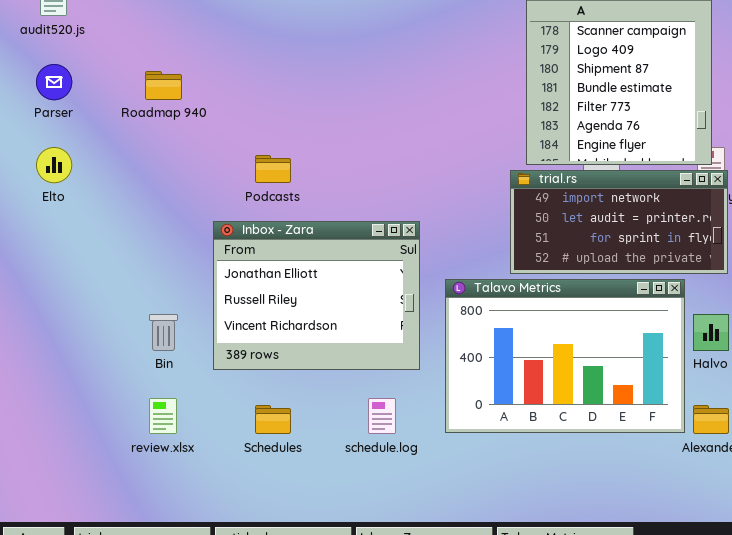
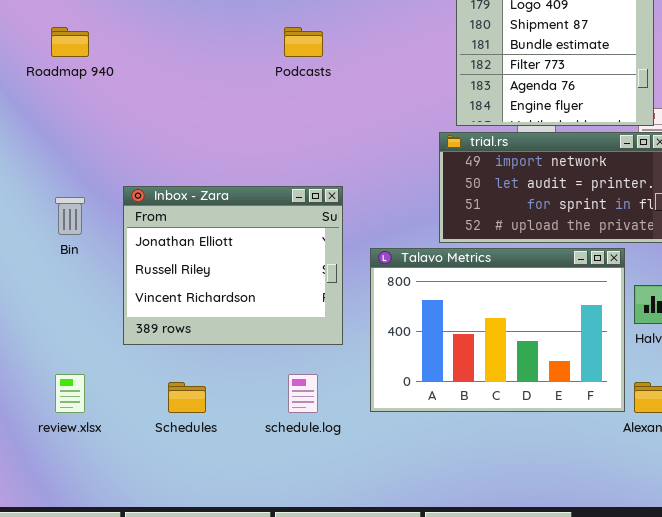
Podcasts: [255,155,291,183] -> [284,27,323,57], moved
Bin: [149,314,178,351] -> [55,197,85,235], moved

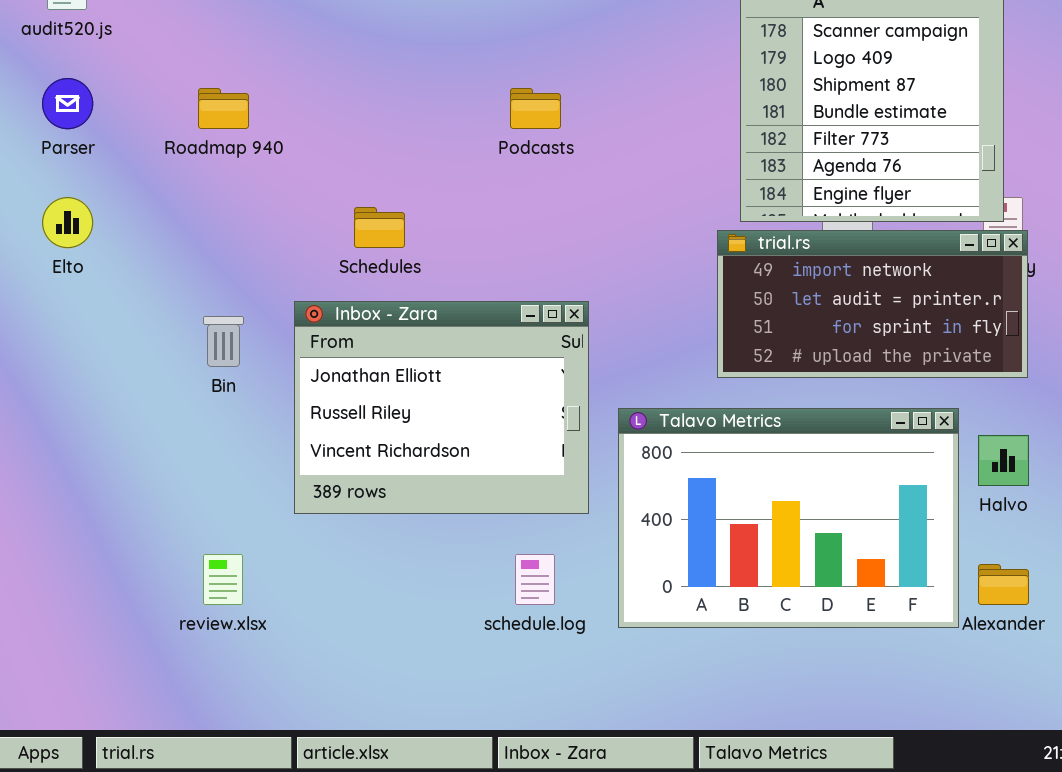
Talavo Metrics: [370,248,625,412] -> [618,408,959,628], moved
Schedules: [168,382,206,413] -> [354,207,405,248], moved

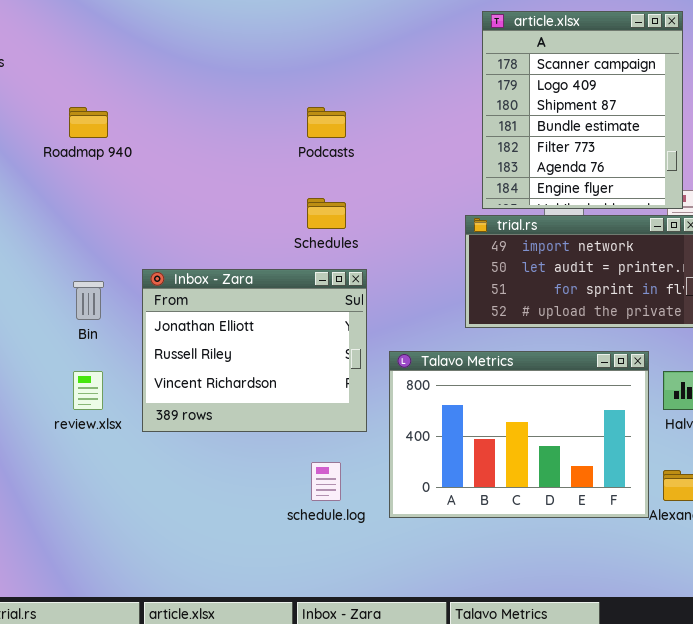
Schedules: [354,207,405,248] -> [307,198,346,229], moved
review.xlsx: [203,554,243,605] -> [73,371,103,410], moved

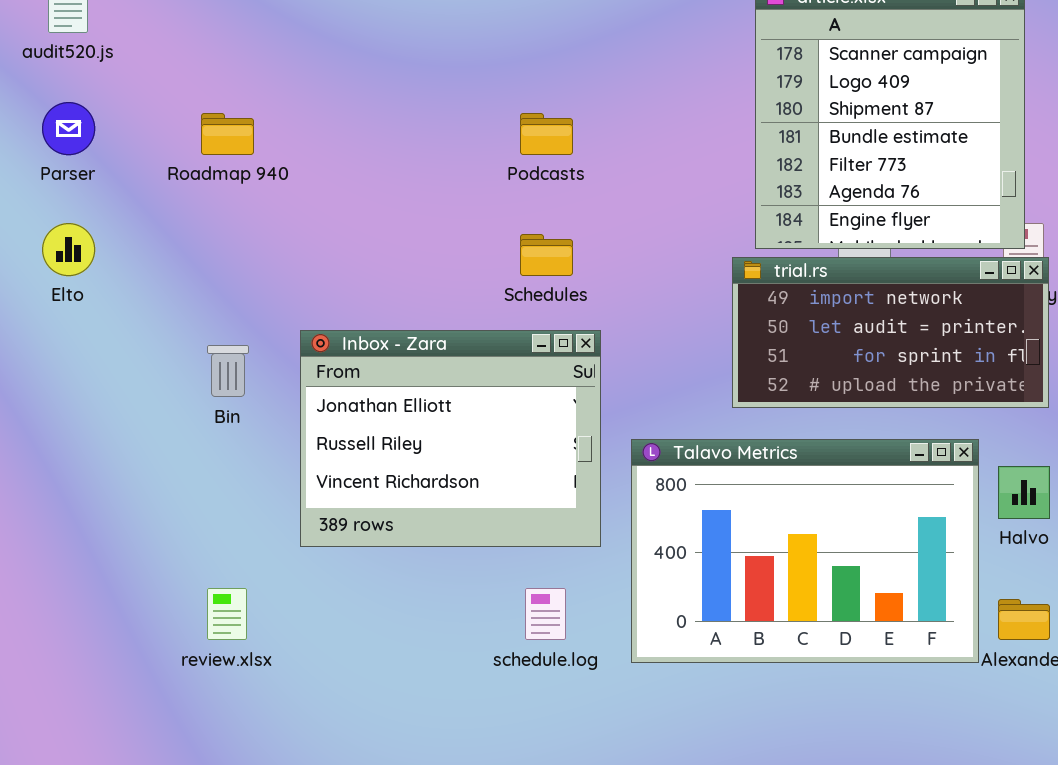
review.xlsx: [73,371,103,410] -> [207,588,247,640], moved

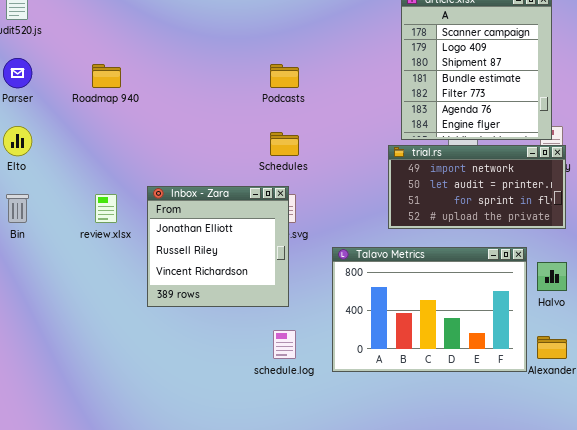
Inbox - Zara: [300,330,601,547] -> [147,186,289,307], resized
Bin: [207,345,249,397] -> [6,194,29,223], moved
review.xlsx: [207,588,247,640] -> [95,194,117,223], moved

